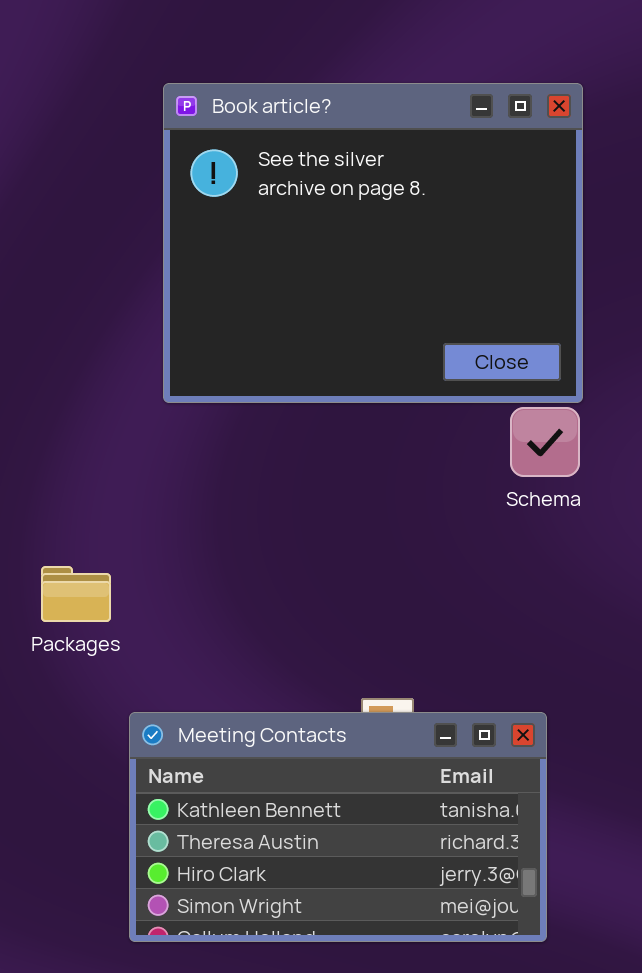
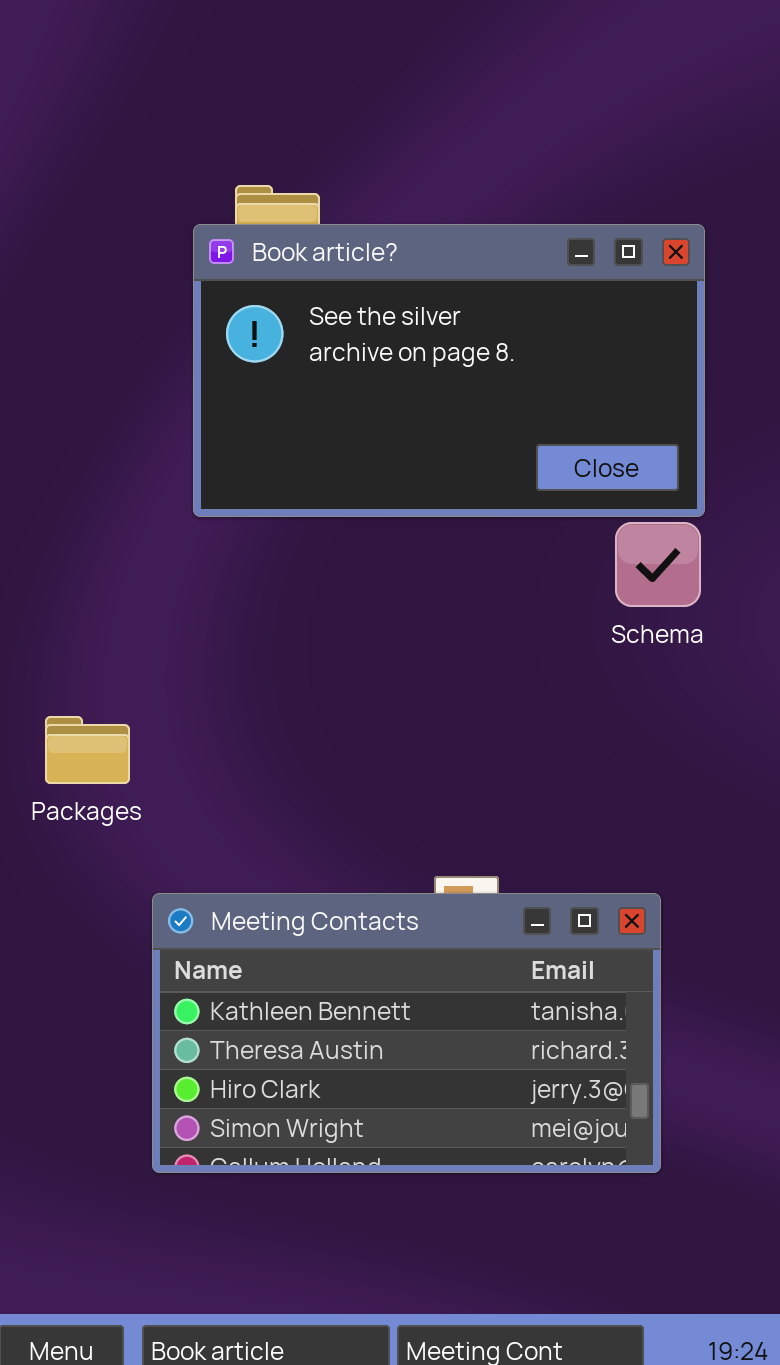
Book article?: [163,83,583,403] -> [193,224,705,517], resized

